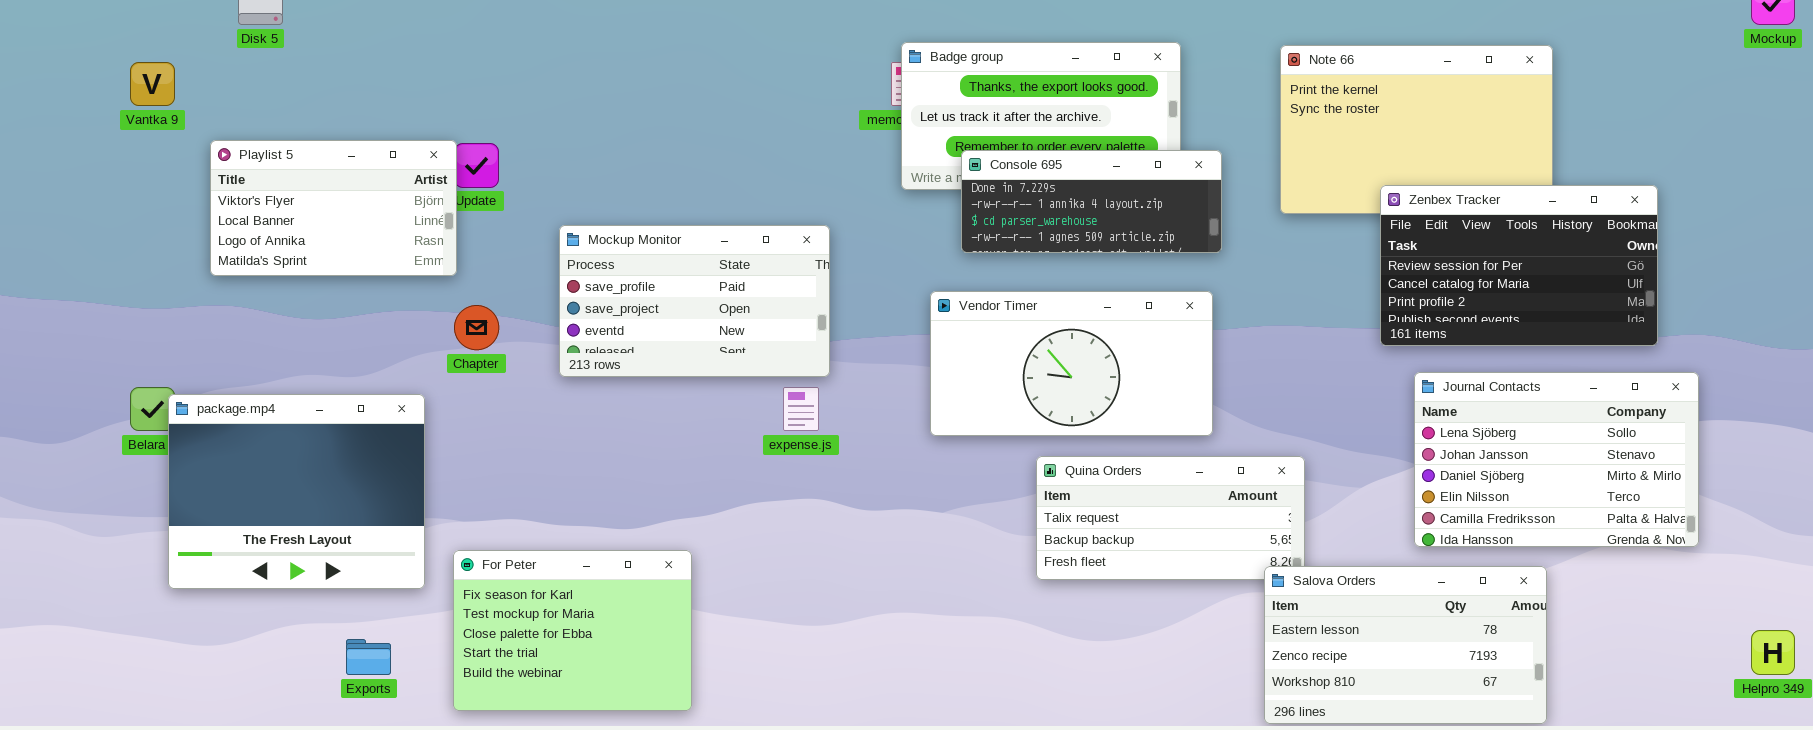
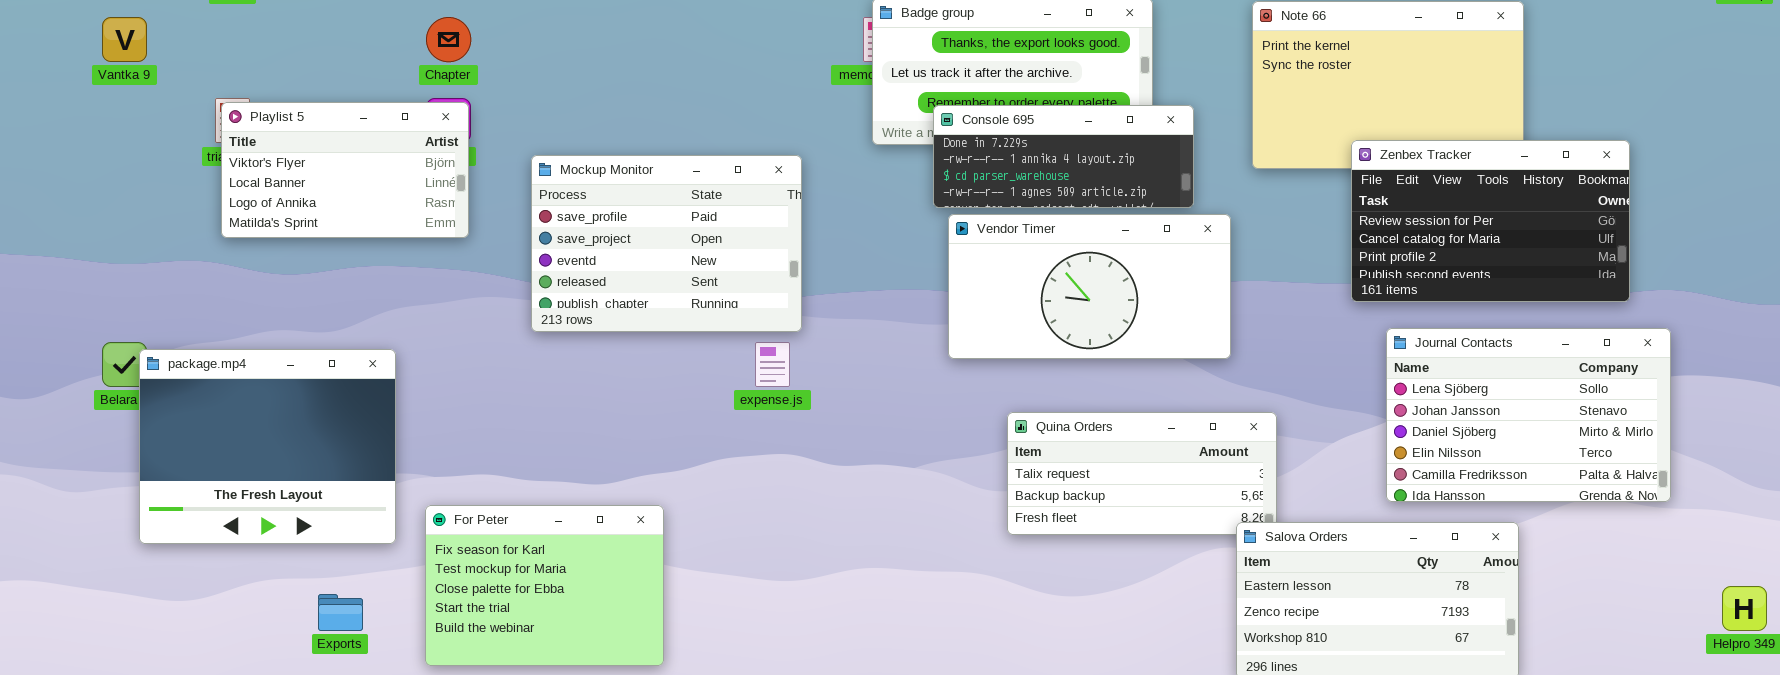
Playlist 5: [210,140,457,276] -> [221,102,469,238], moved
Mockup Monitor: [559,225,830,377] -> [531,155,802,332], resized
Vendor Timer: [930,291,1213,436] -> [948,214,1231,359], moved
Chapter: [454,305,499,350] -> [426,17,471,62], moved

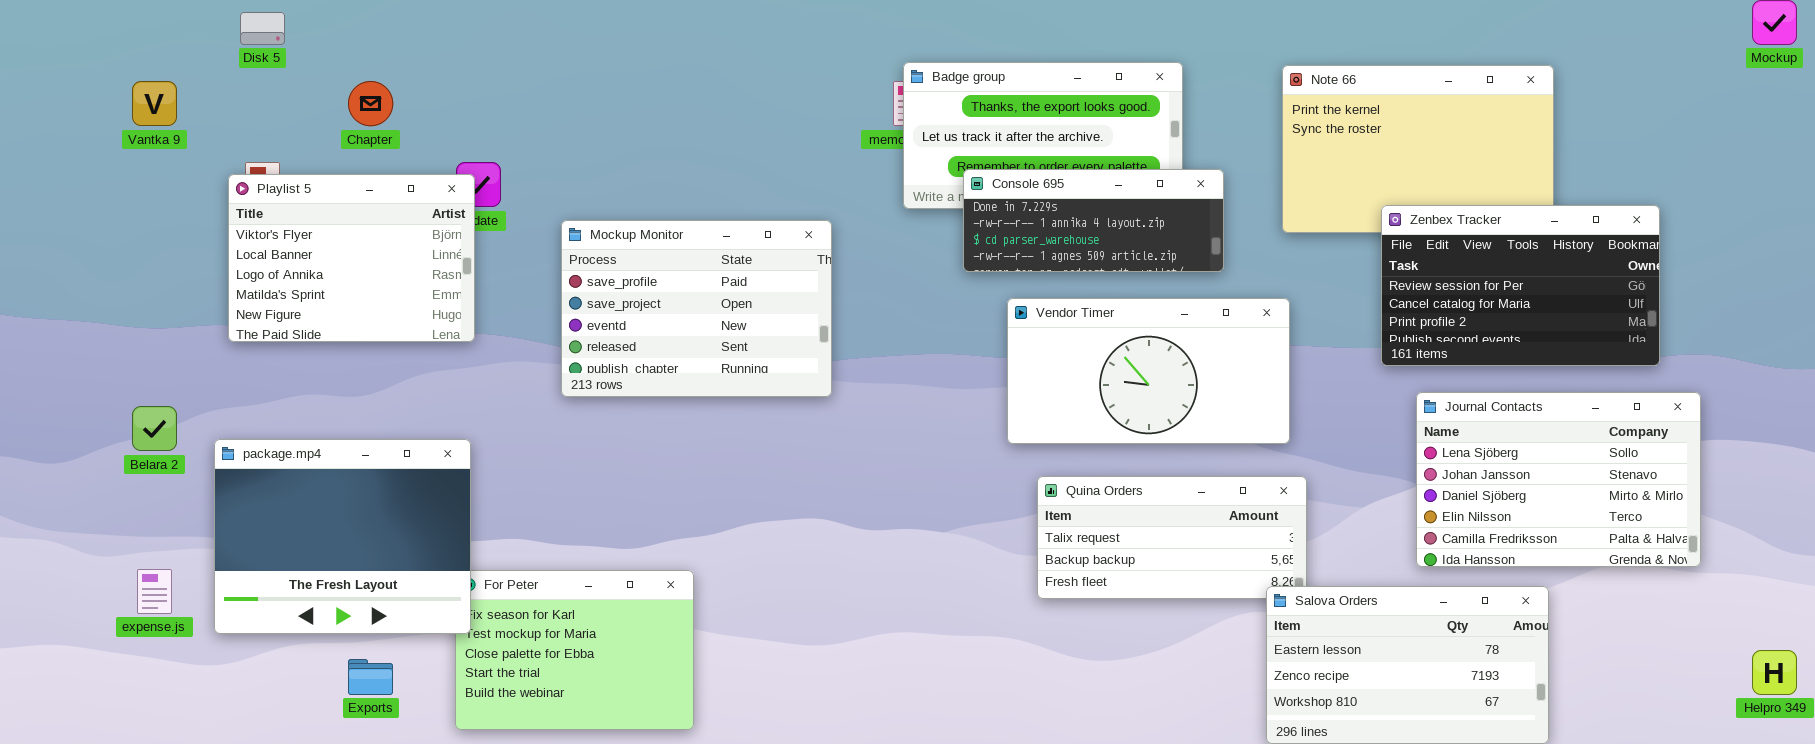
Chapter: [426,17,471,62] -> [348,81,393,126], moved
Playlist 5: [221,102,469,238] -> [228,174,475,342], moved, resized
Vendor Timer: [948,214,1231,359] -> [1007,298,1290,444], moved
expense.js: [755,342,790,387] -> [137,569,172,614], moved
package.mp4: [139,349,396,544] -> [214,439,471,634], moved

